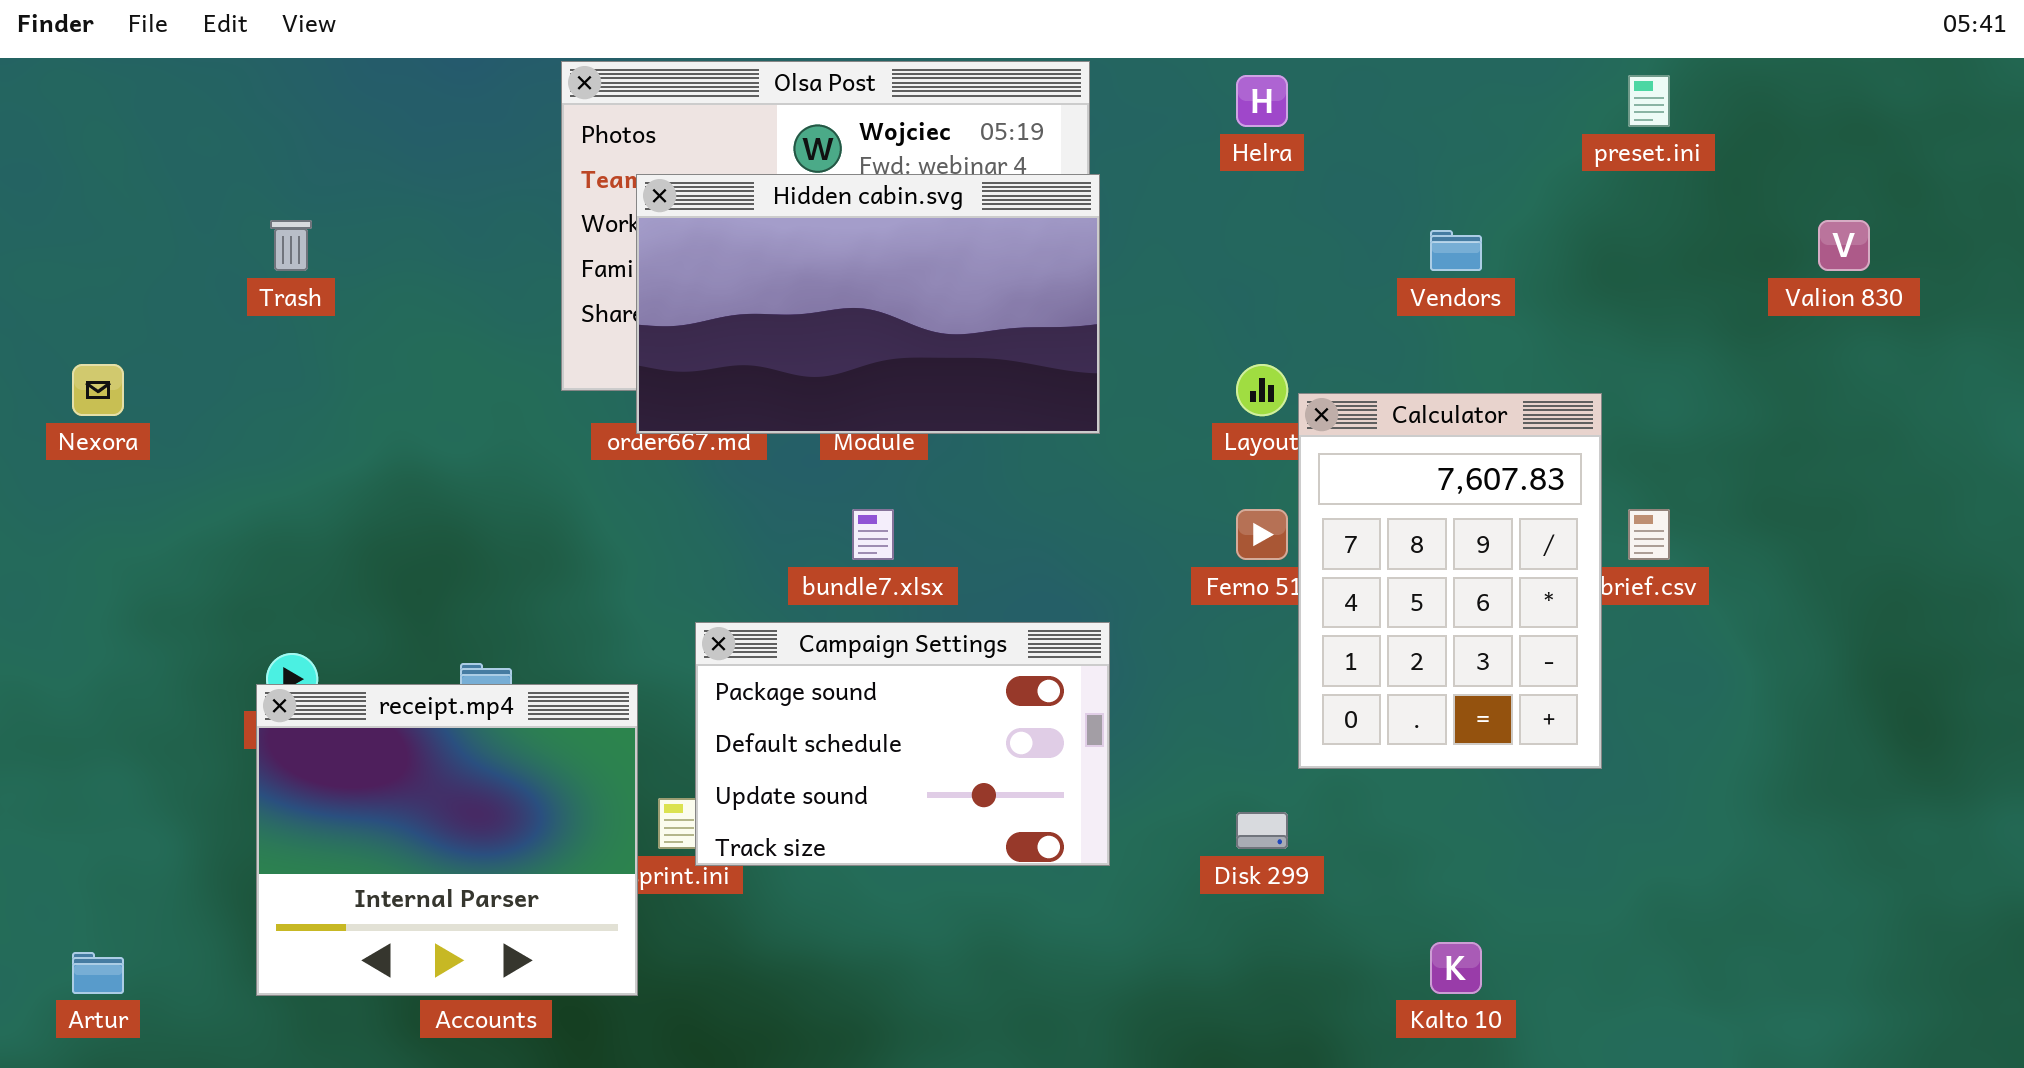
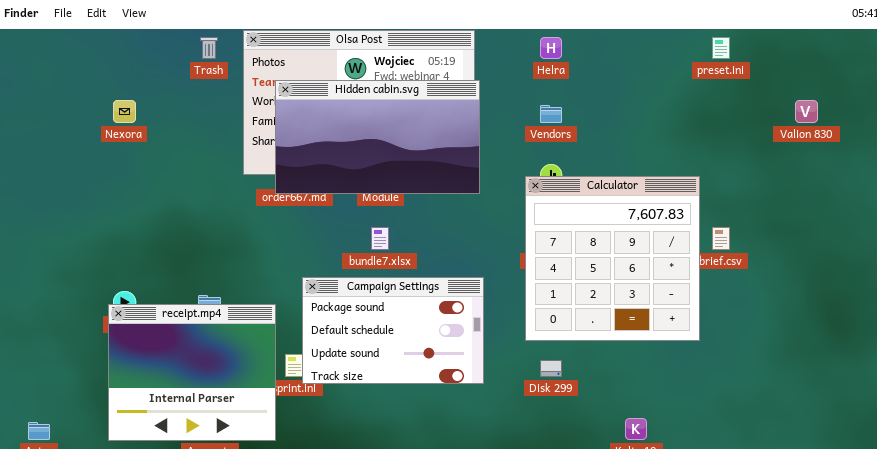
Trash: [270,220,312,271] -> [200,37,218,59], moved
Vendors: [1430,230,1482,271] -> [540,105,562,123], moved
Nexora: [72,364,124,416] -> [113,100,136,123], moved
Calculator: [1298,393,1602,769] -> [525,176,700,341], resized

